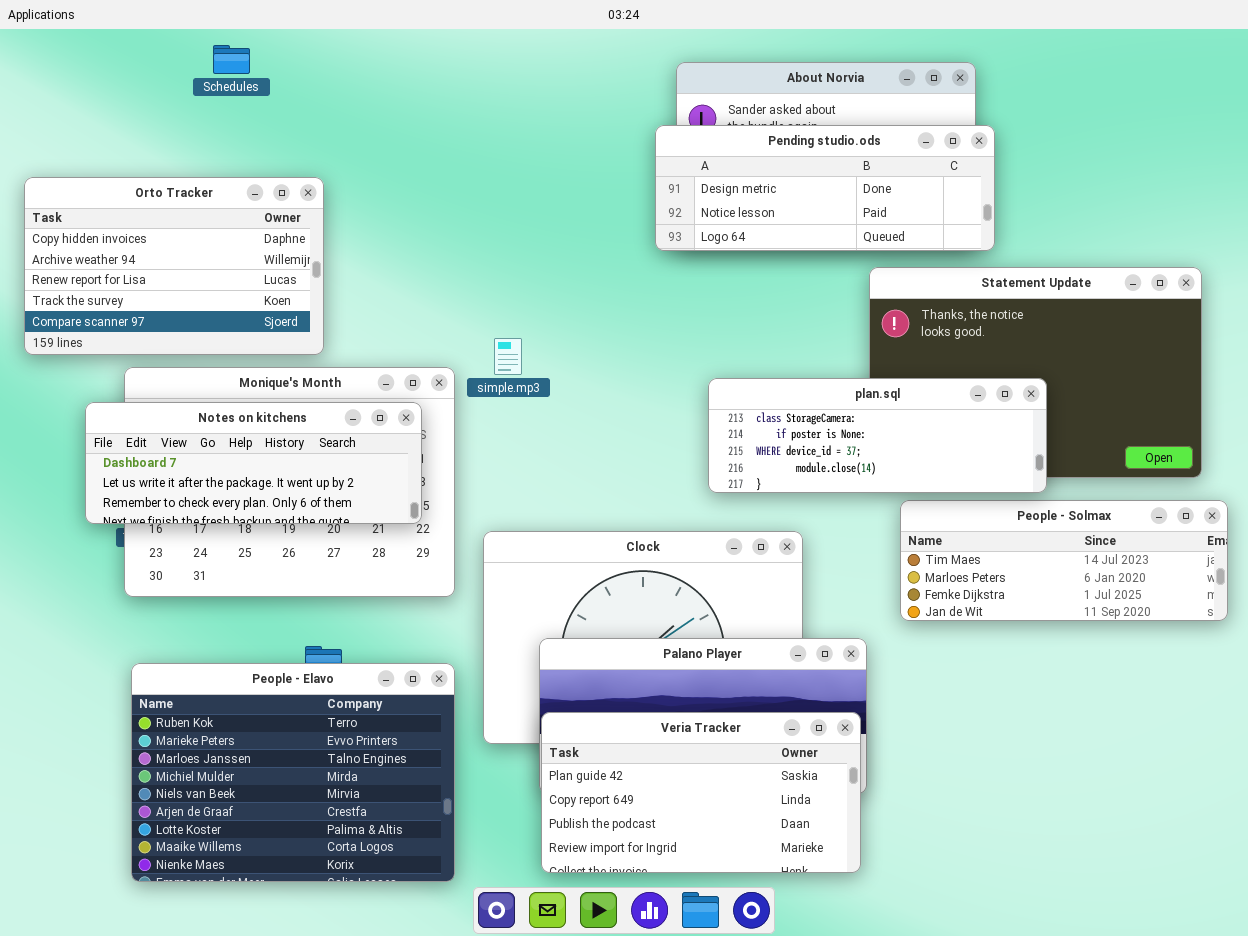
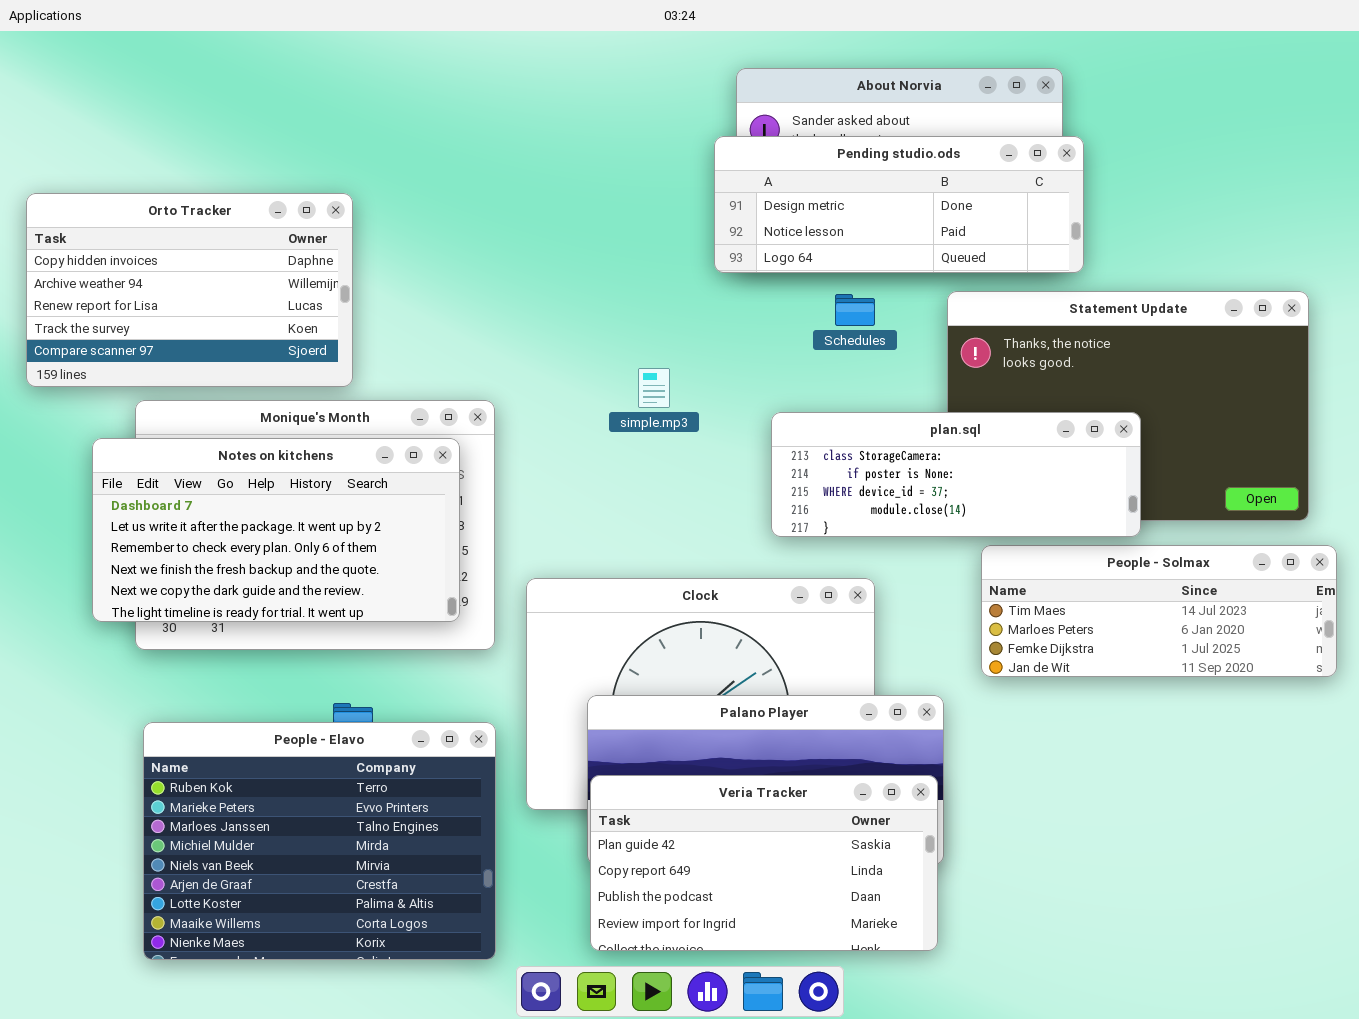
Schedules: [213,45,250,74] -> [835,294,875,326], moved
simple.mp3: [494,338,522,375] -> [638,368,670,408], moved
Notes on kitchens: [85,402,422,524] -> [92,438,460,622], resized

